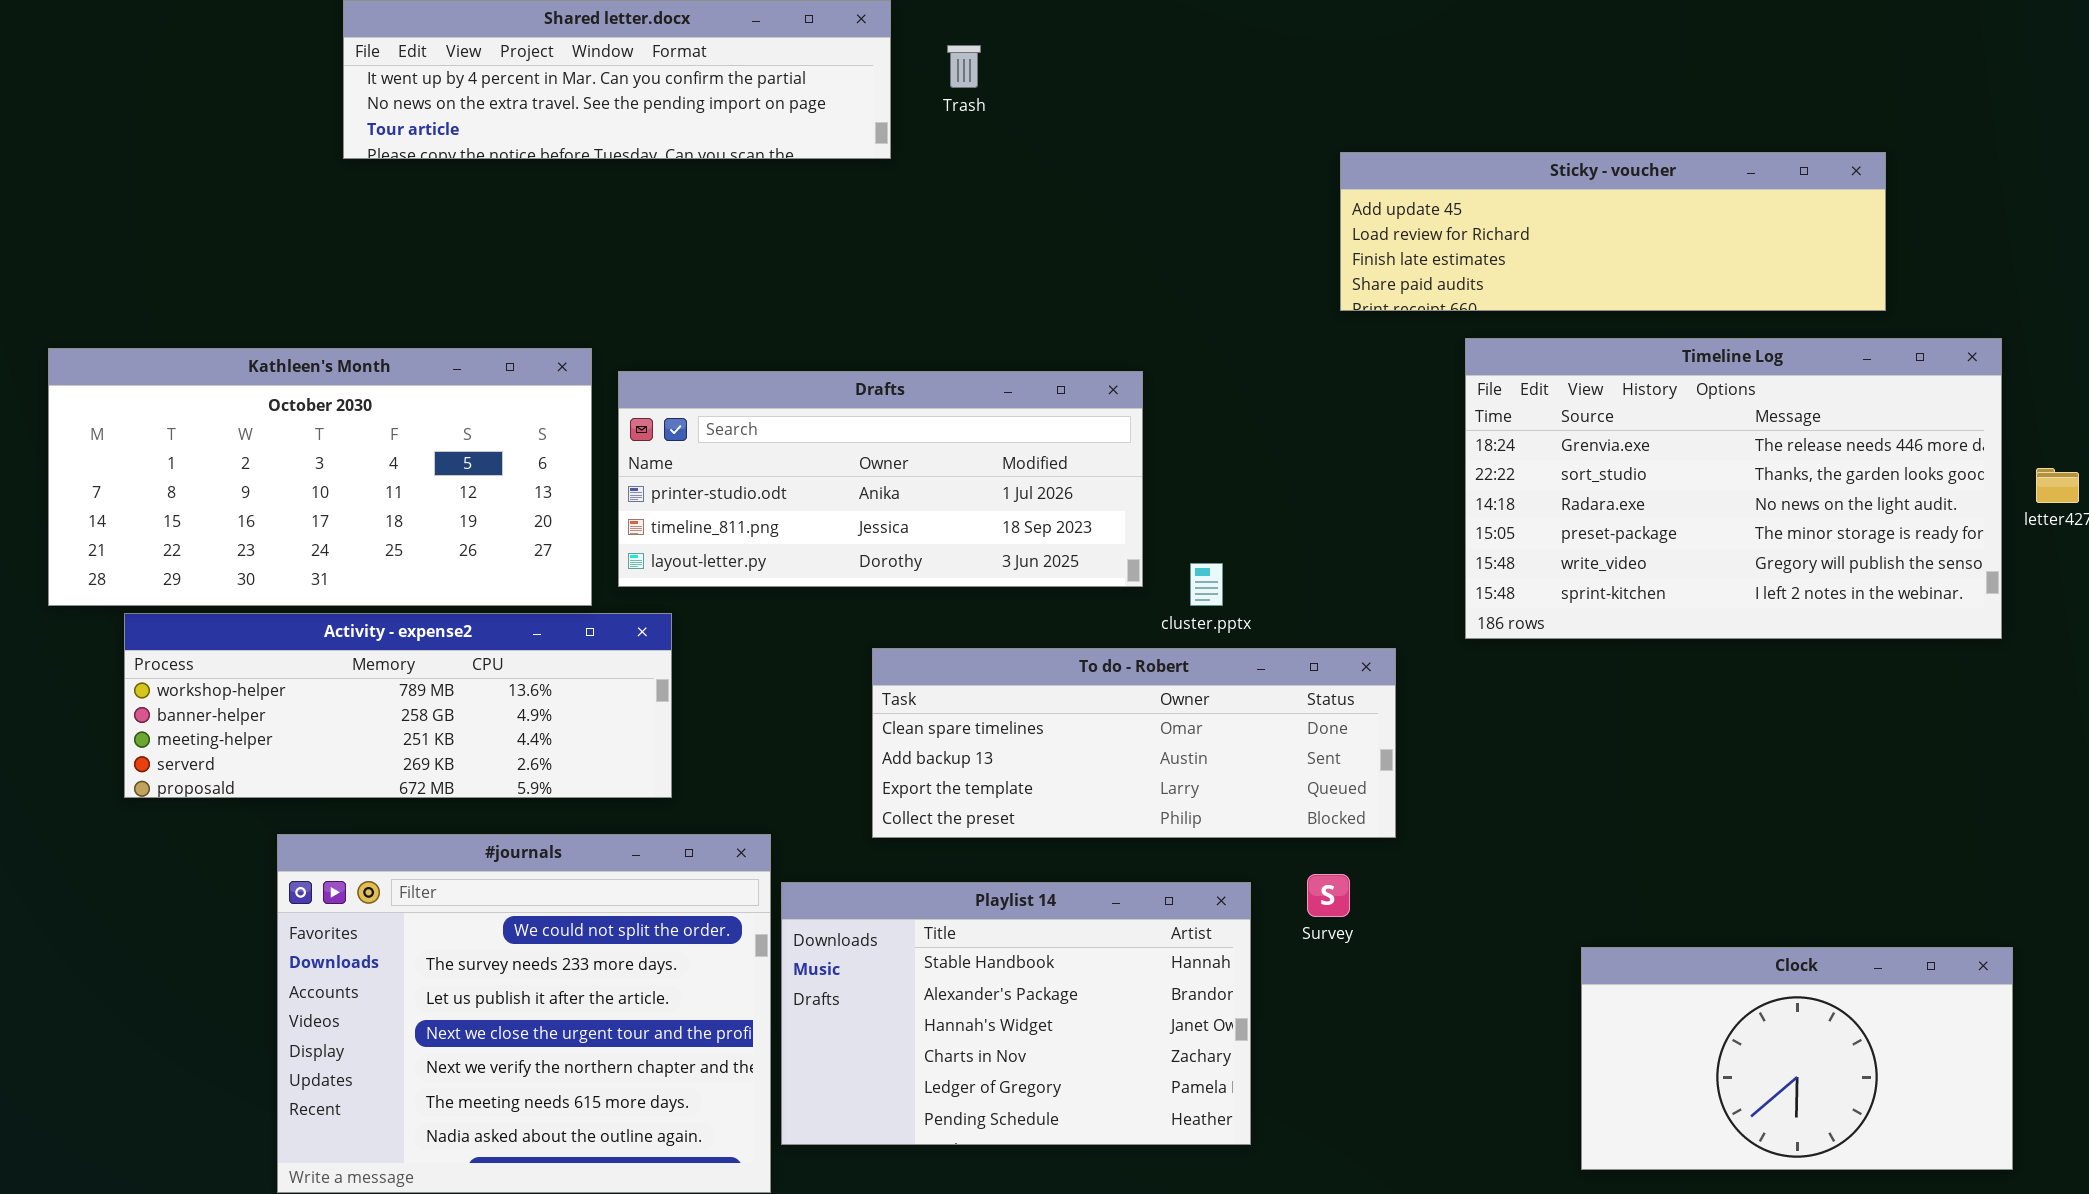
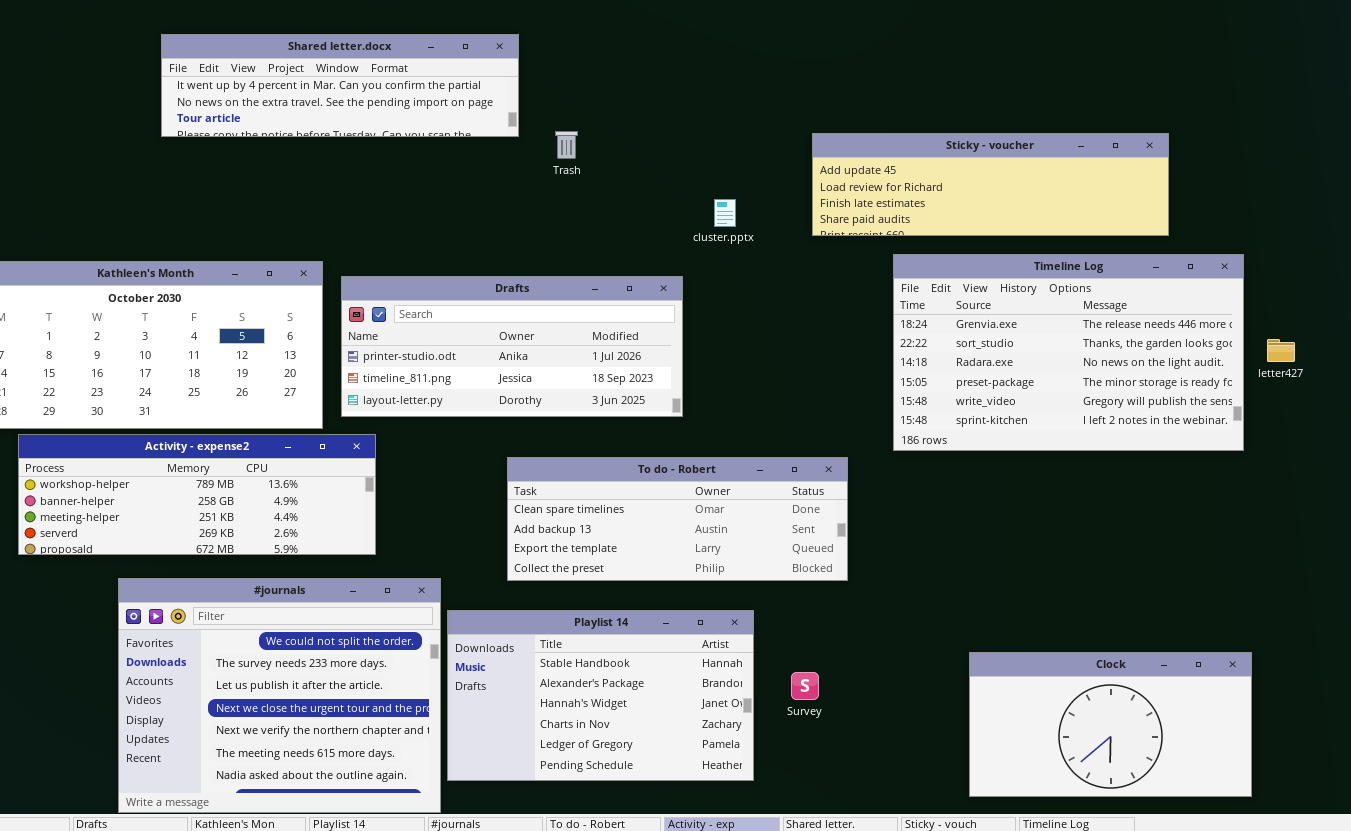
Trash: [947,45,981,88] -> [555,131,578,159], moved
cluster.pptx: [1190,563,1223,606] -> [714,199,736,227], moved
Survey: [1307,874,1350,917] -> [791,672,819,700], moved

